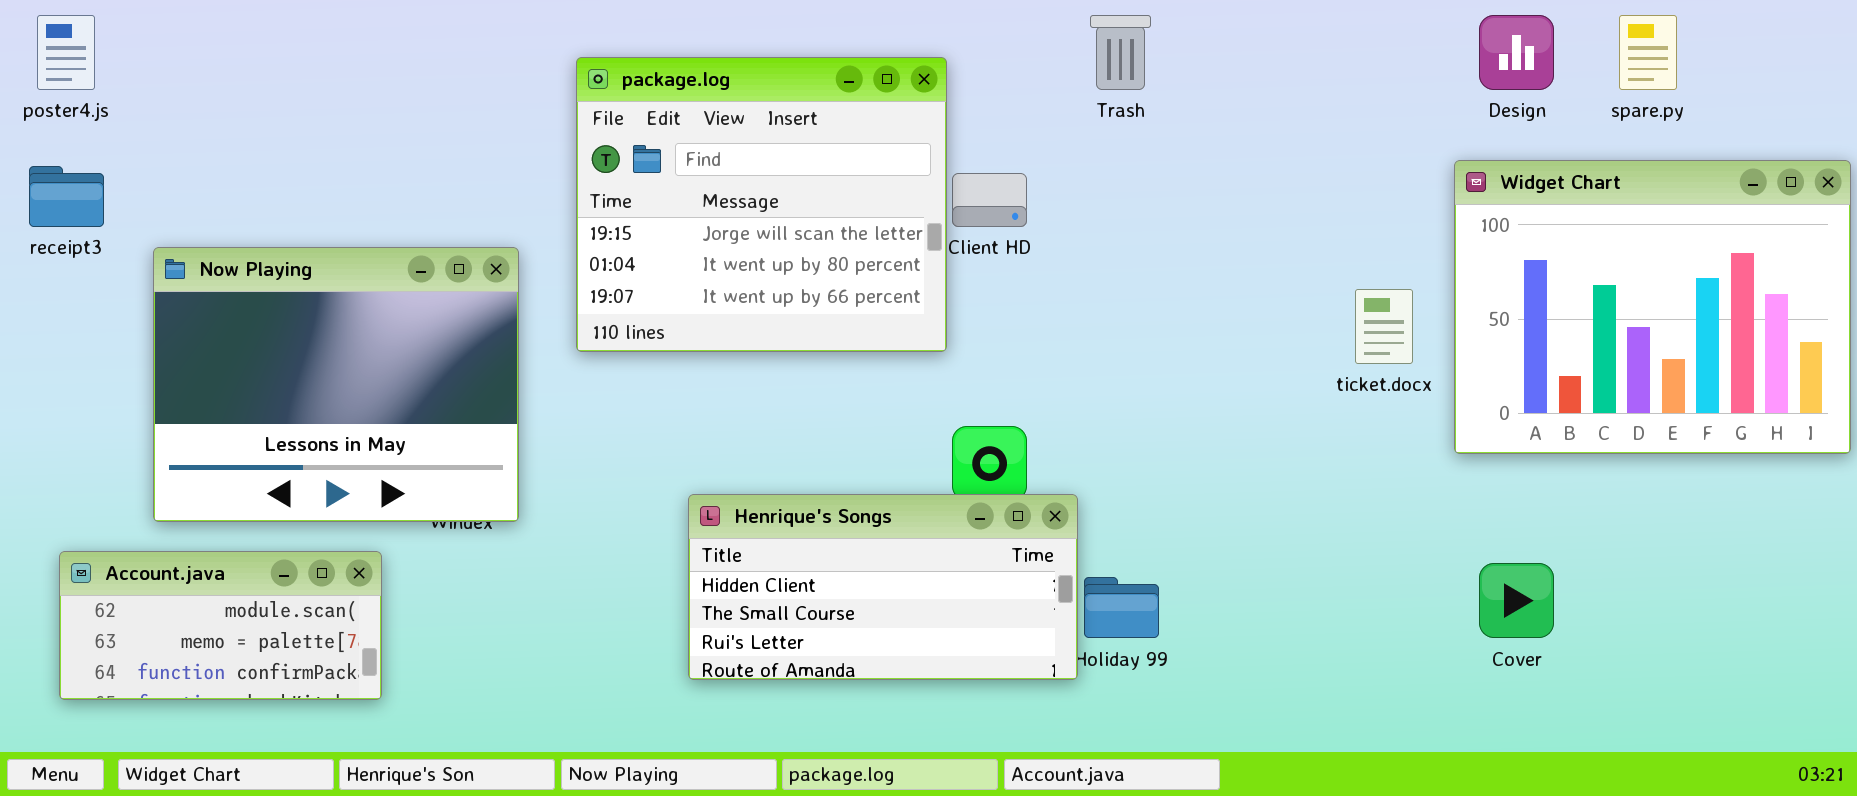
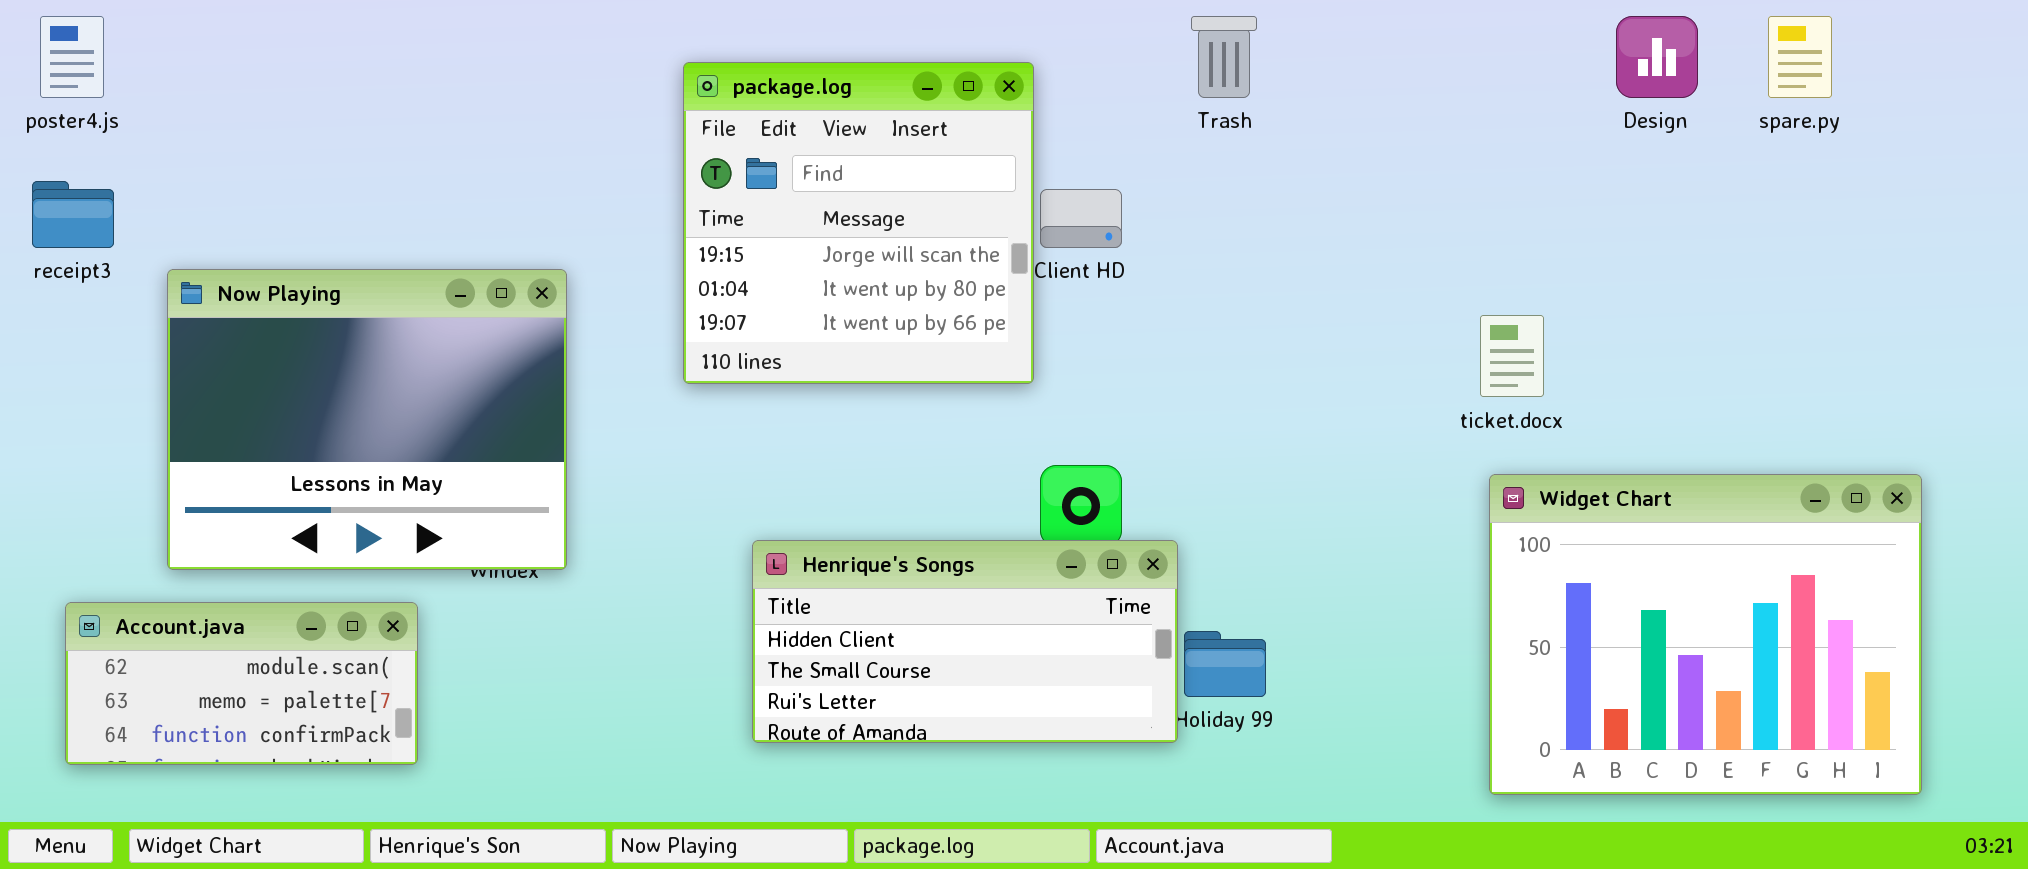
package.log: [576,57,947,352] -> [683,62,1034,384], resized
Widget Chart: [1454,160,1851,454] -> [1489,474,1922,795], moved

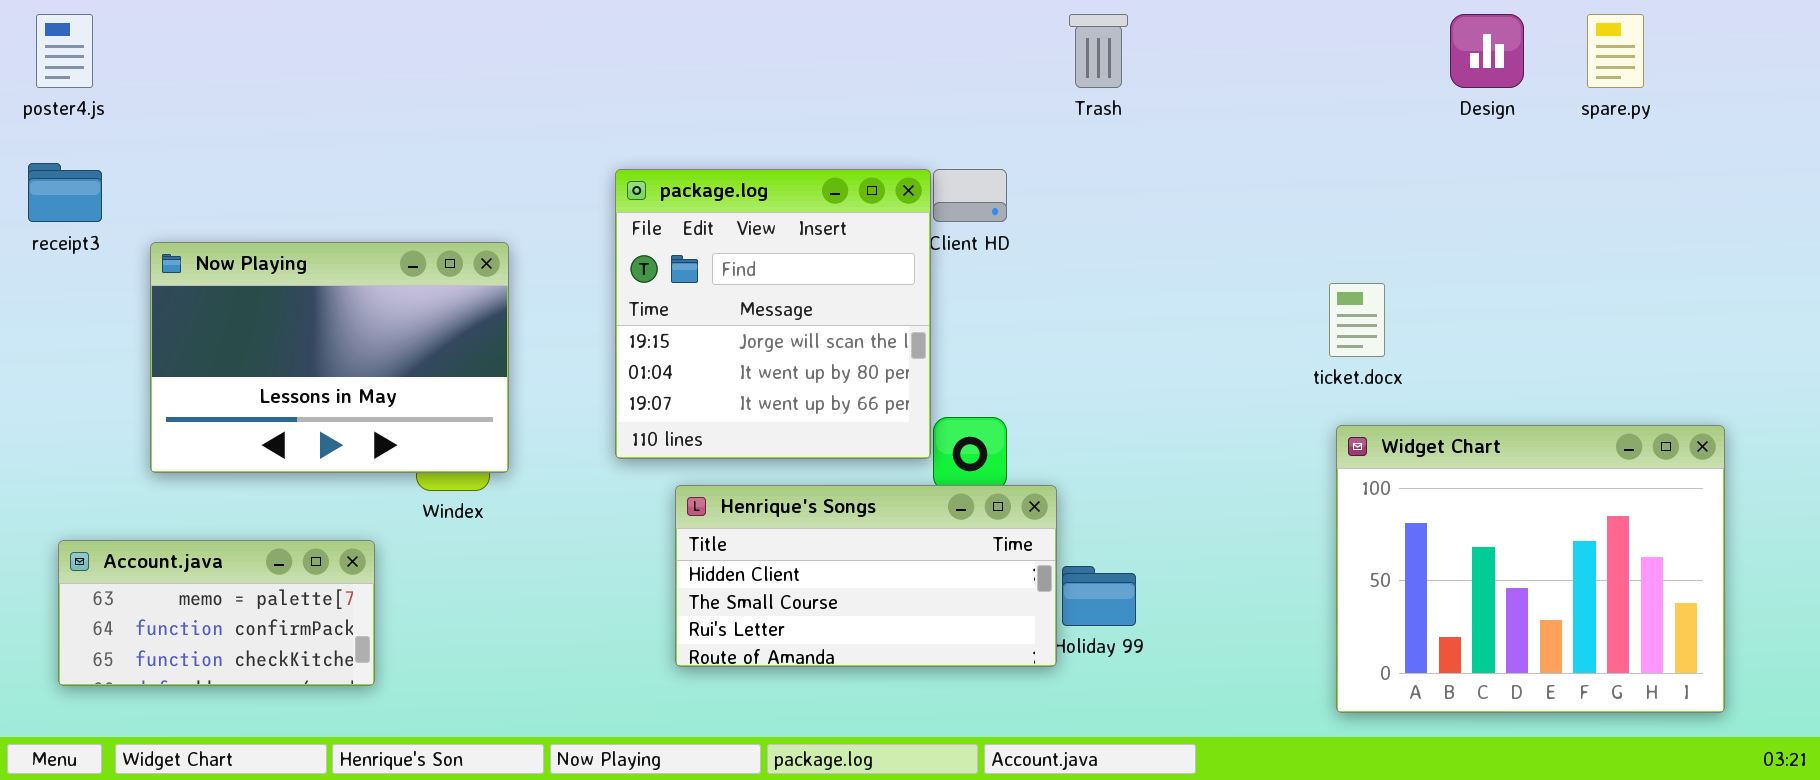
package.log: [683,62,1034,384] -> [615,169,931,459], moved
Now Playing: [167,269,567,570] -> [150,242,509,473], resized
Account.java: [65,602,418,765] -> [58,540,375,686], scrolled down 1 row

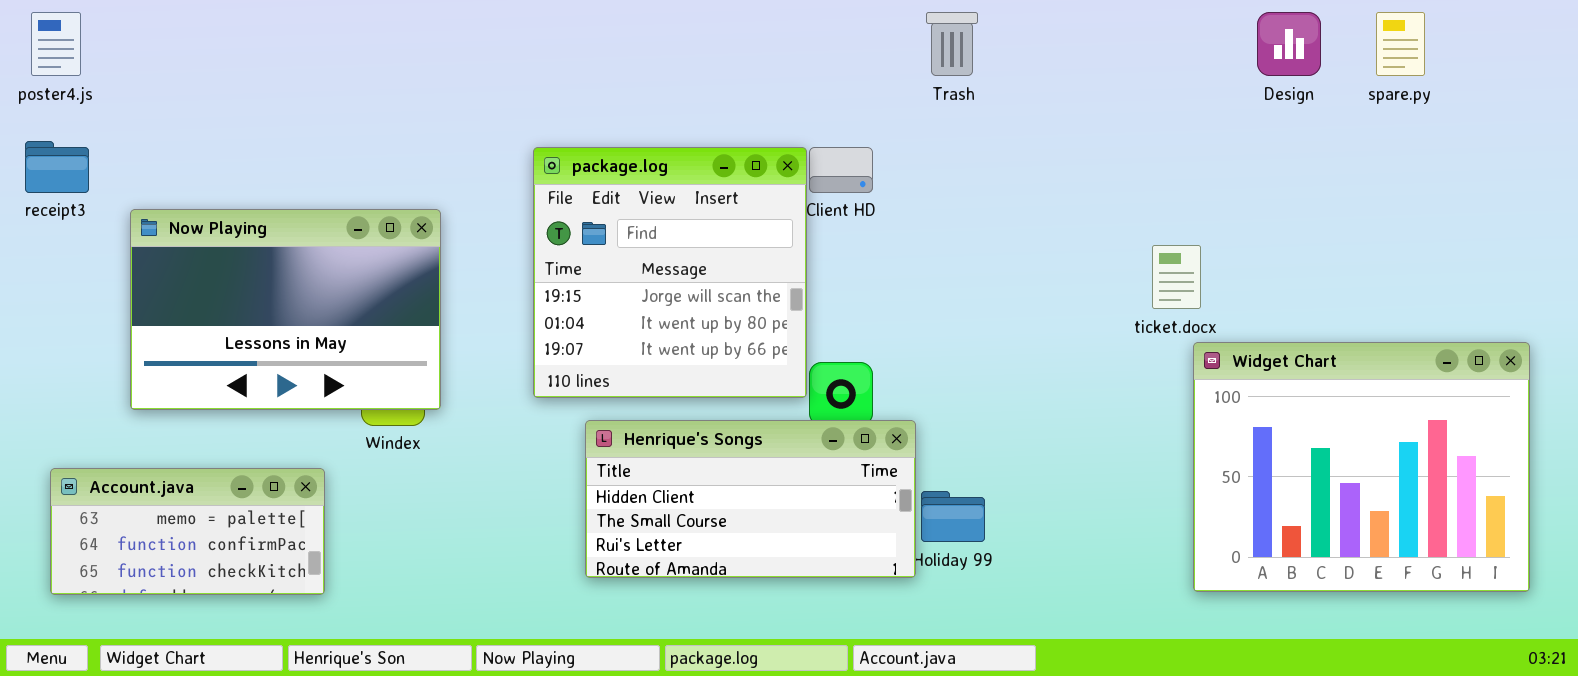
Widget Chart: [1336,425,1725,713] -> [1193,342,1530,592], moved

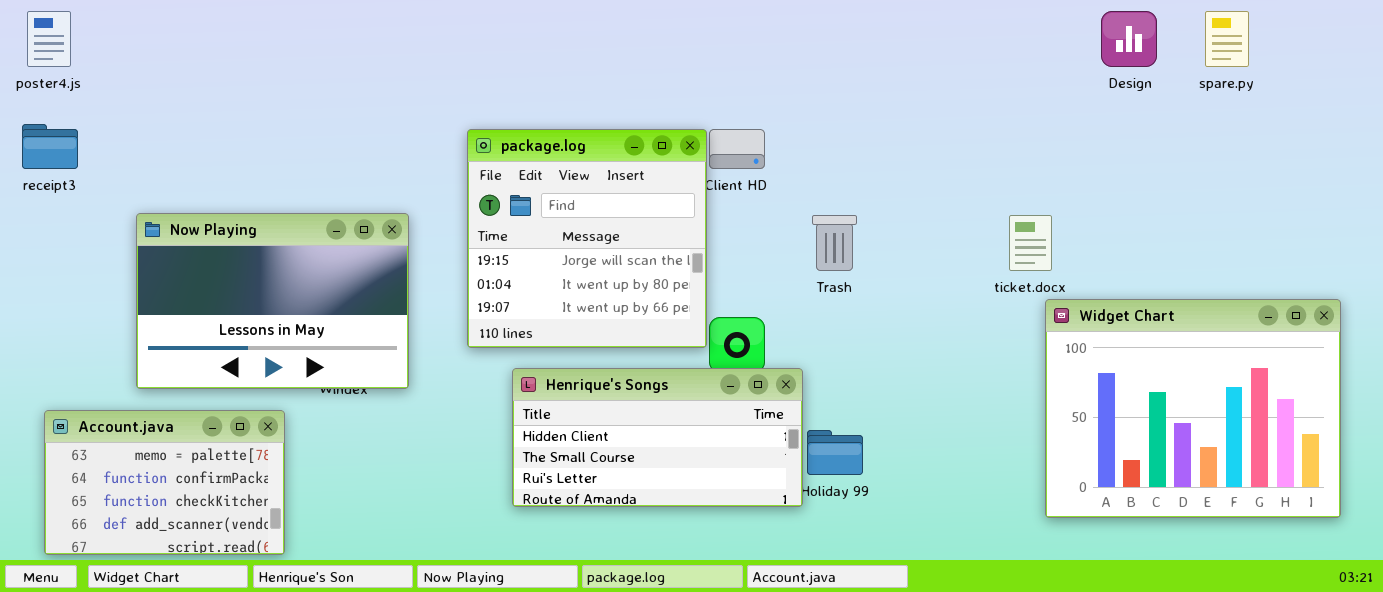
Trash: [926,12,978,76] -> [812,215,857,271], moved
Now Playing: [130,209,441,410] -> [136,213,409,389], moved
Account.java: [50,468,325,595] -> [44,410,285,555], resized

